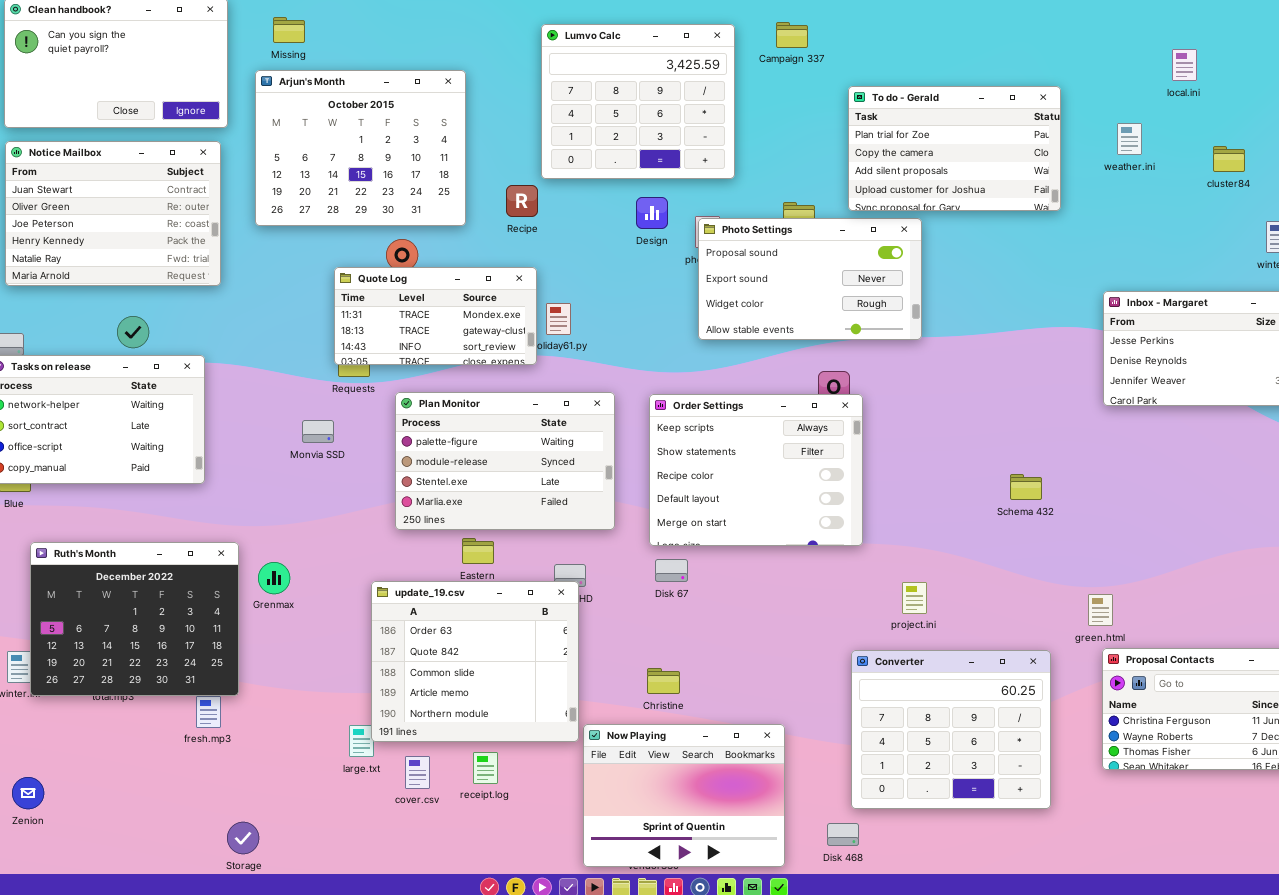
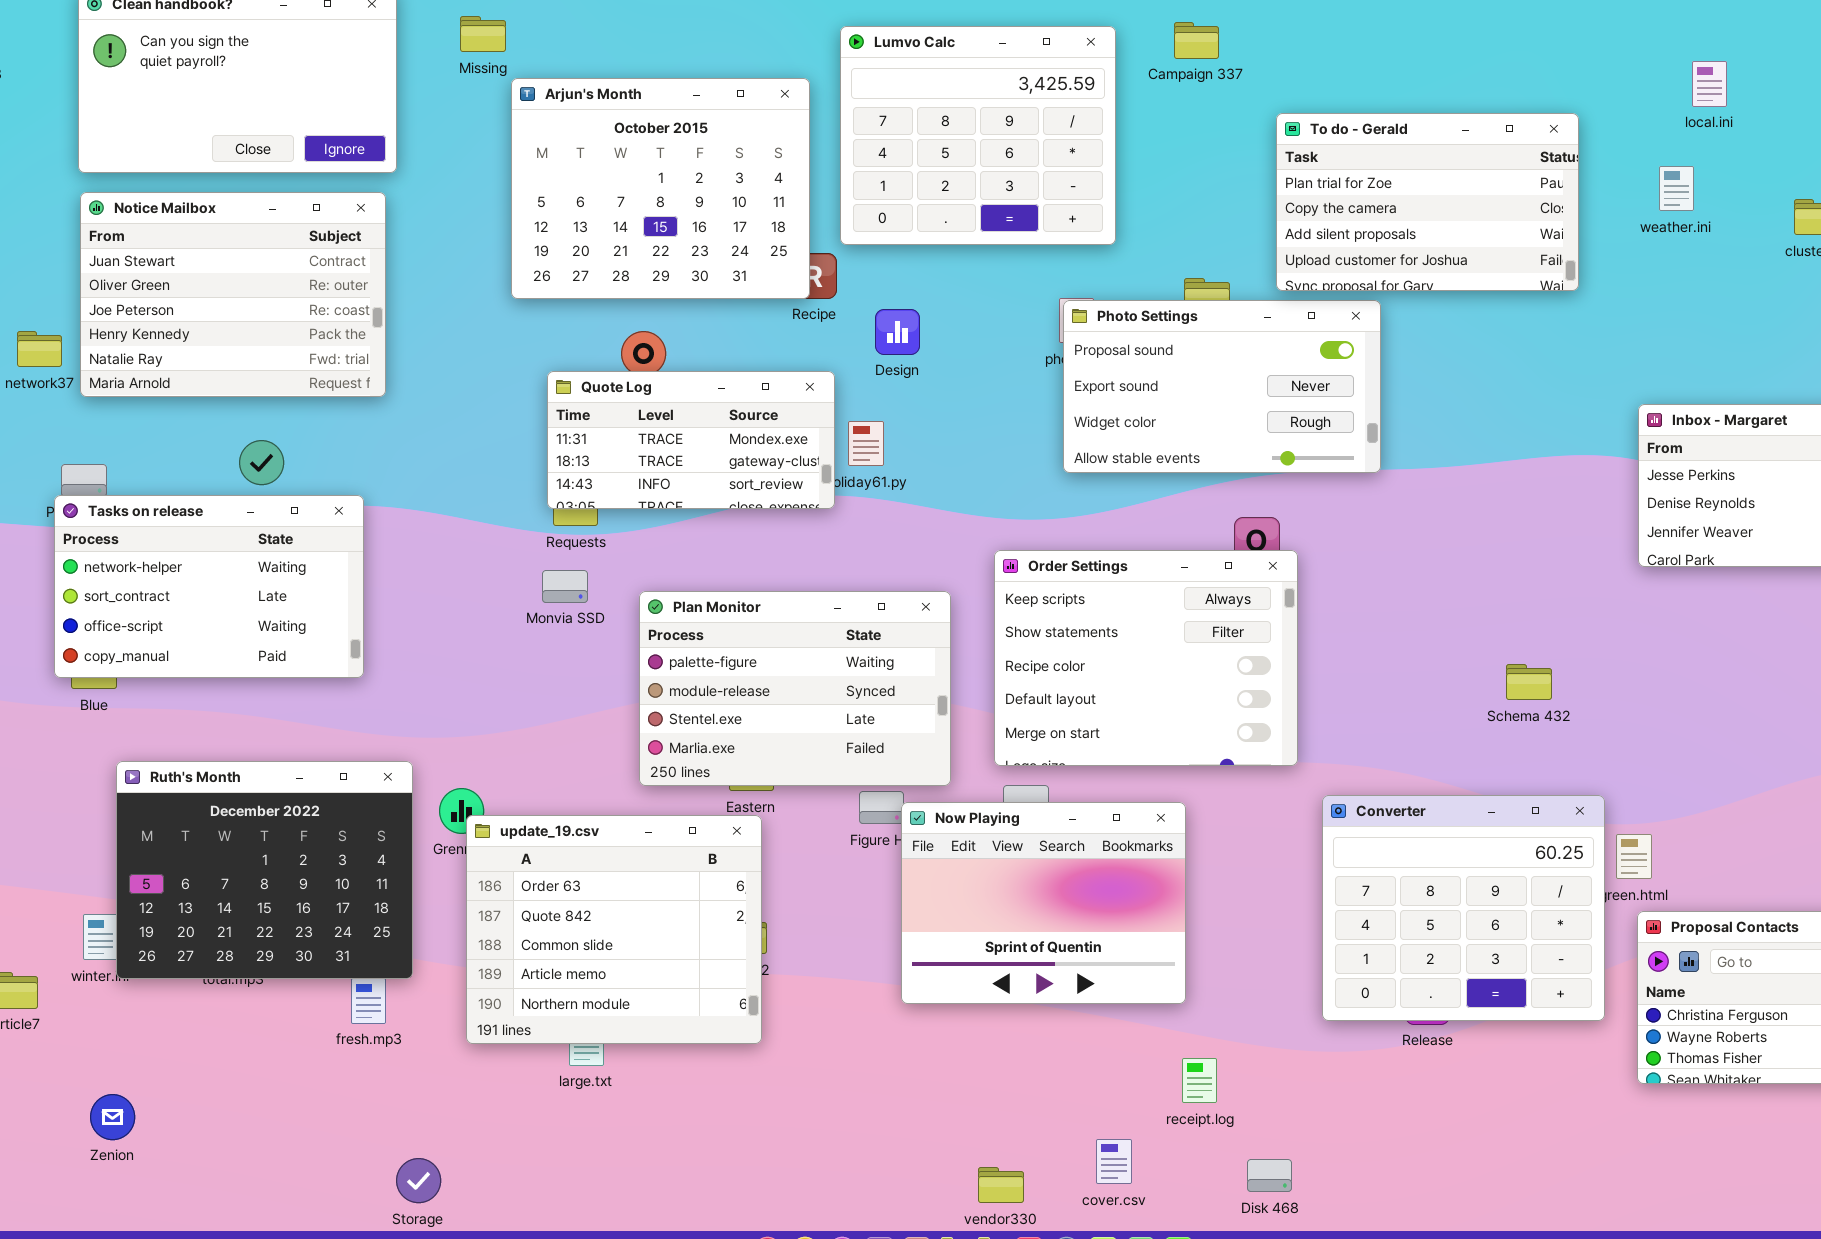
local.ini: [1172,49,1197,81] -> [1692,61,1727,107], moved
Arjun's Month: [255,70,466,226] -> [511,78,810,299], moved
Design: [636,197,668,229] -> [875,309,920,355], moved
Plan Monitor: [395,392,615,530] -> [639,591,951,786], moved
Monvia SSD: [302,420,334,443] -> [542,570,588,603], moved
update_19.csv: [371,581,579,742] -> [466,815,762,1044], moved
Converter: [851,650,1051,809] -> [1322,795,1605,1021], moved
Now Playing: [583,724,785,867] -> [901,802,1186,1004], moved
receipt.log: [473,752,498,784] -> [1182,1058,1217,1103], moved
cover.csv: [405,756,430,789] -> [1096,1139,1132,1184], moved

